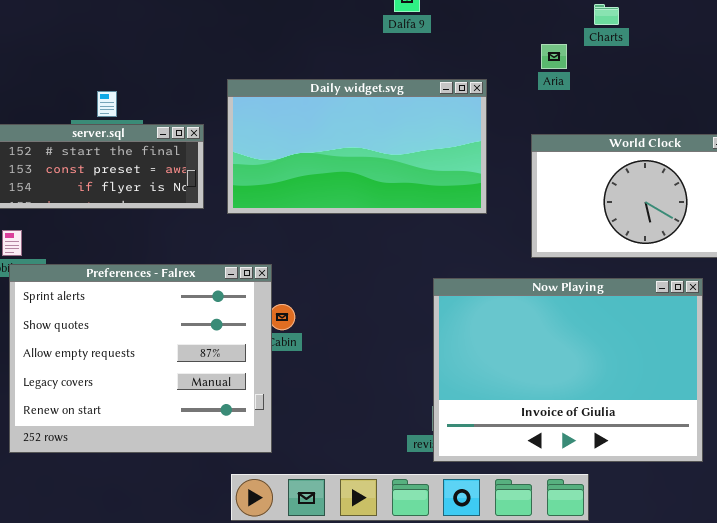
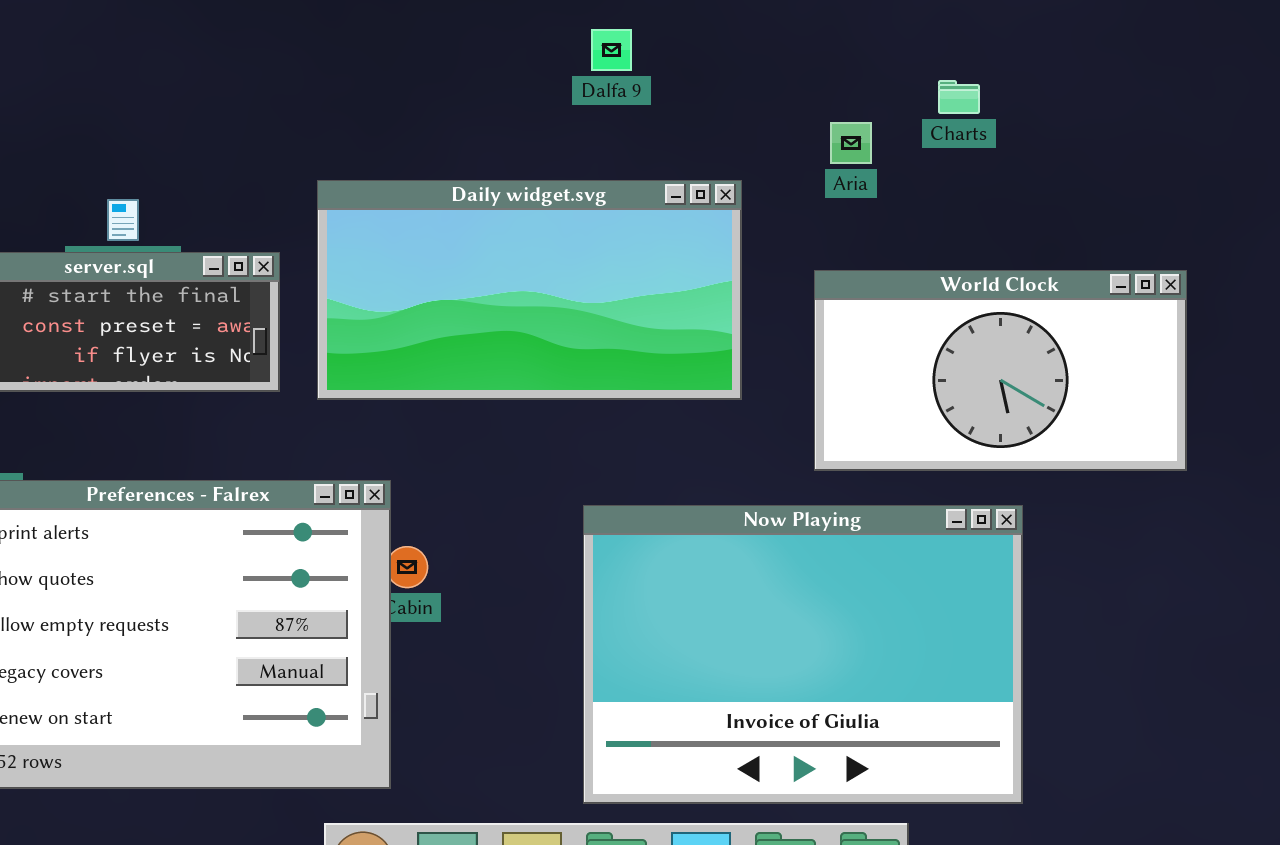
Charts: [594,4,619,25] -> [938,80,980,114], moved
Now Playing: [433,278,703,462] -> [583,505,1023,804], moved

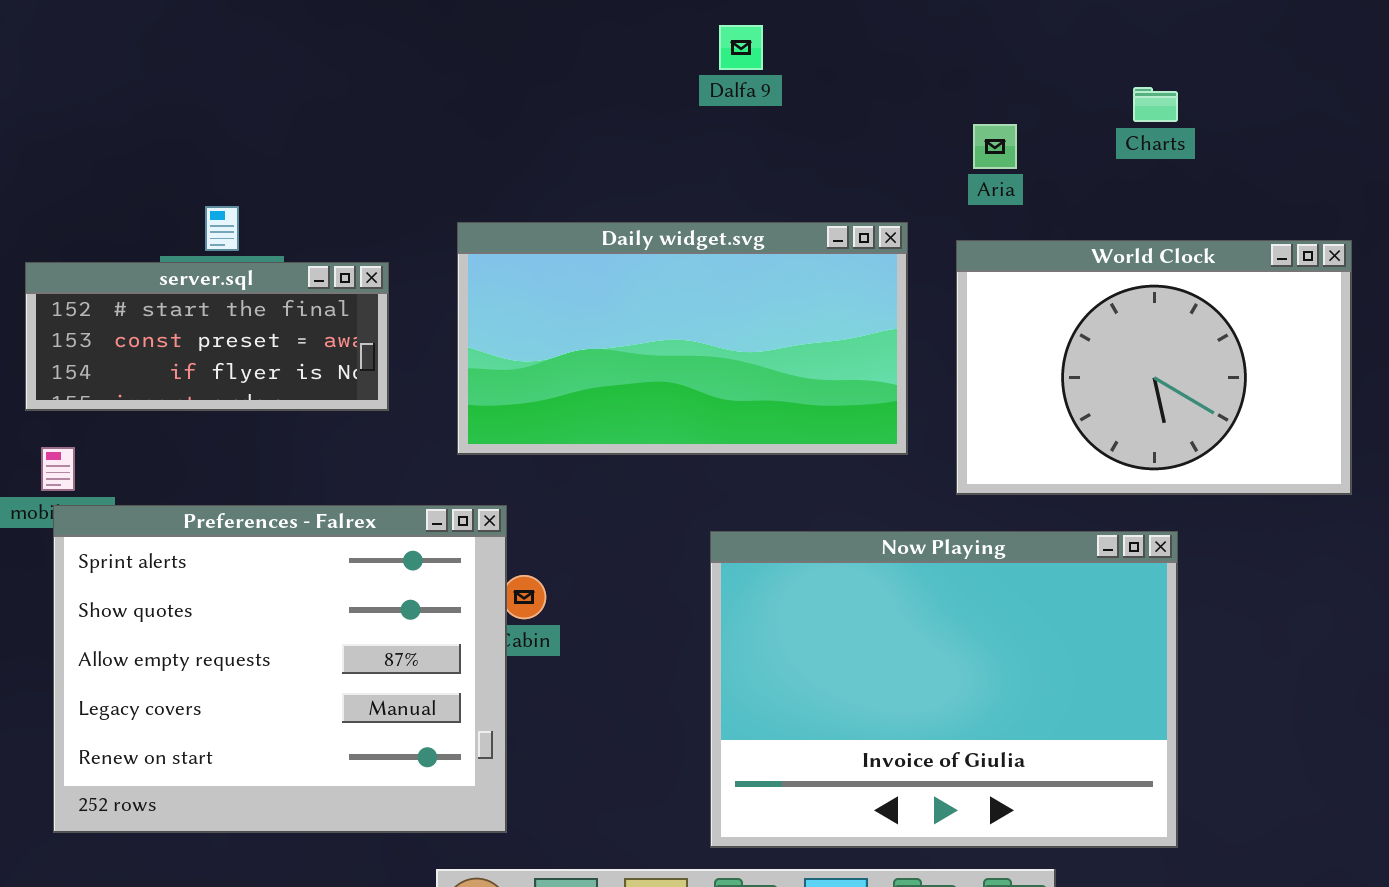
Charts: [938,80,980,114] -> [1133,87,1178,122], moved
Daily widget.svg: [317,180,742,400] -> [457,222,908,455], moved
World Clock: [814,270,1187,471] -> [956,240,1352,495], resized

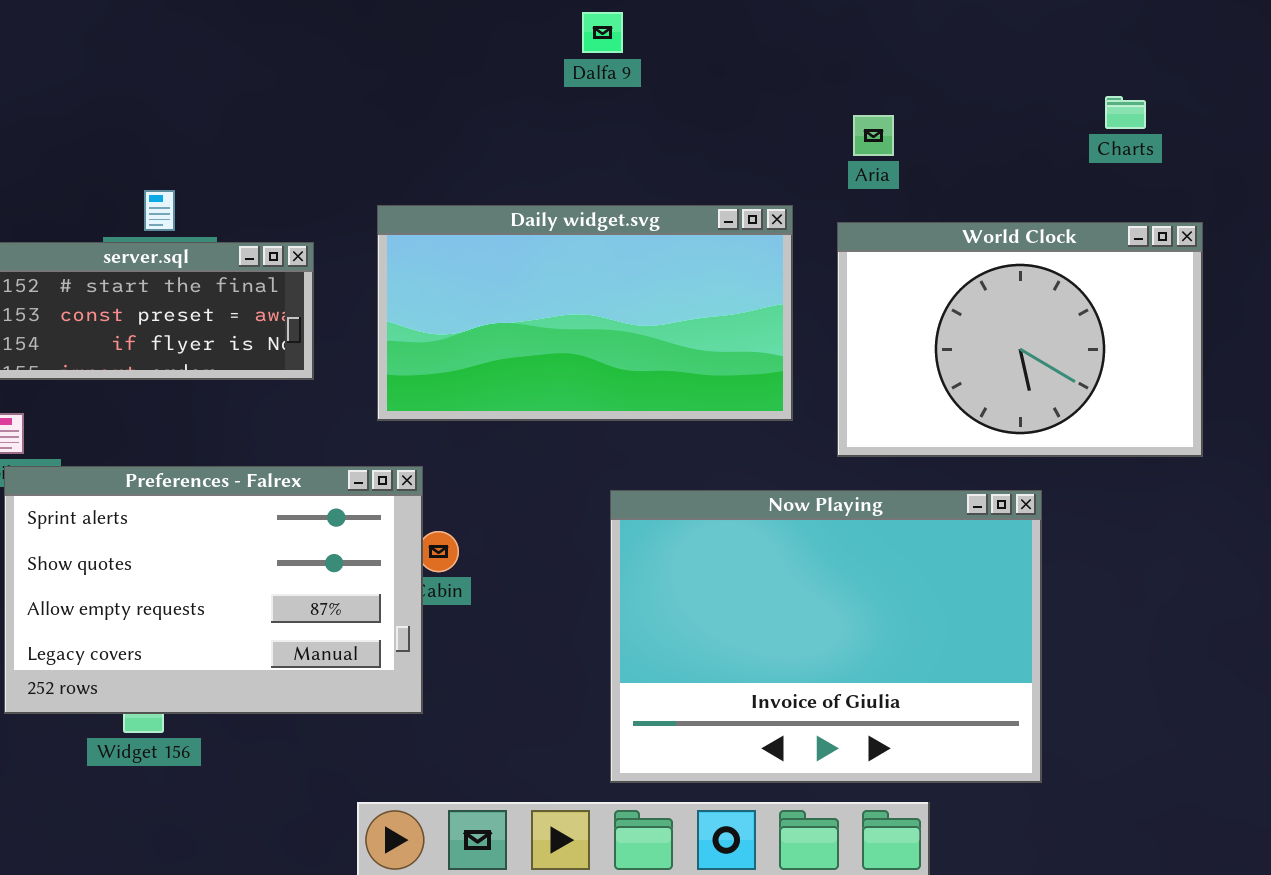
Dalfa 9: [719,25,763,70] -> [582,12,623,53], moved
Charts: [1133,87,1178,122] -> [1105,96,1146,129], moved
Preferences - Falrex: [53,505,507,833] -> [4,466,423,714], resized

